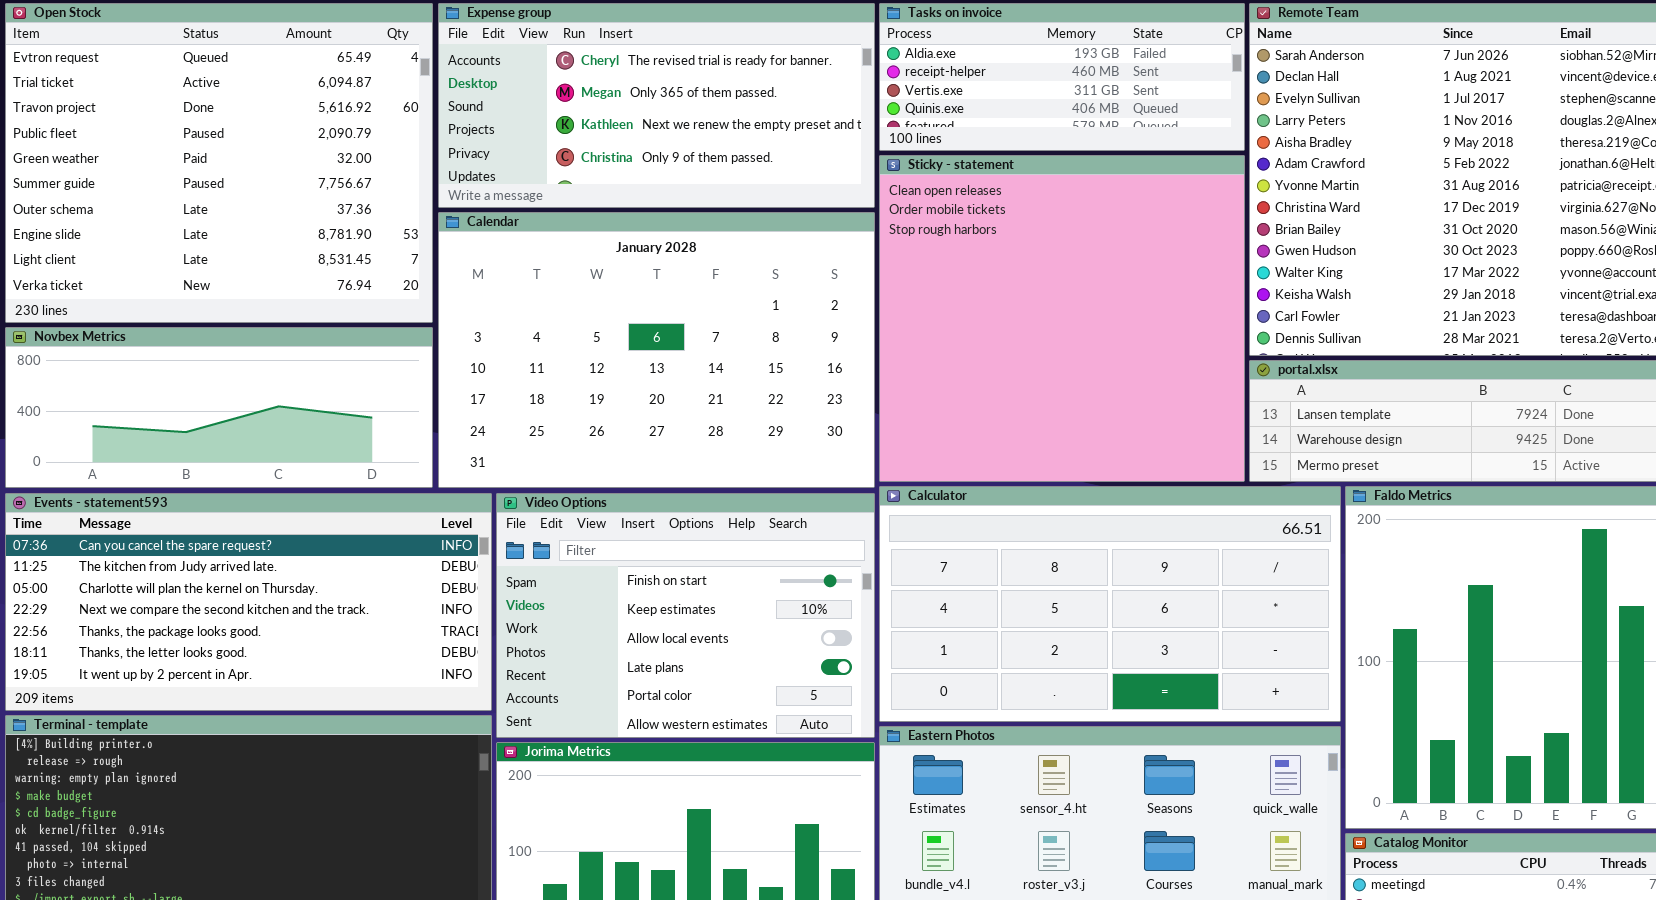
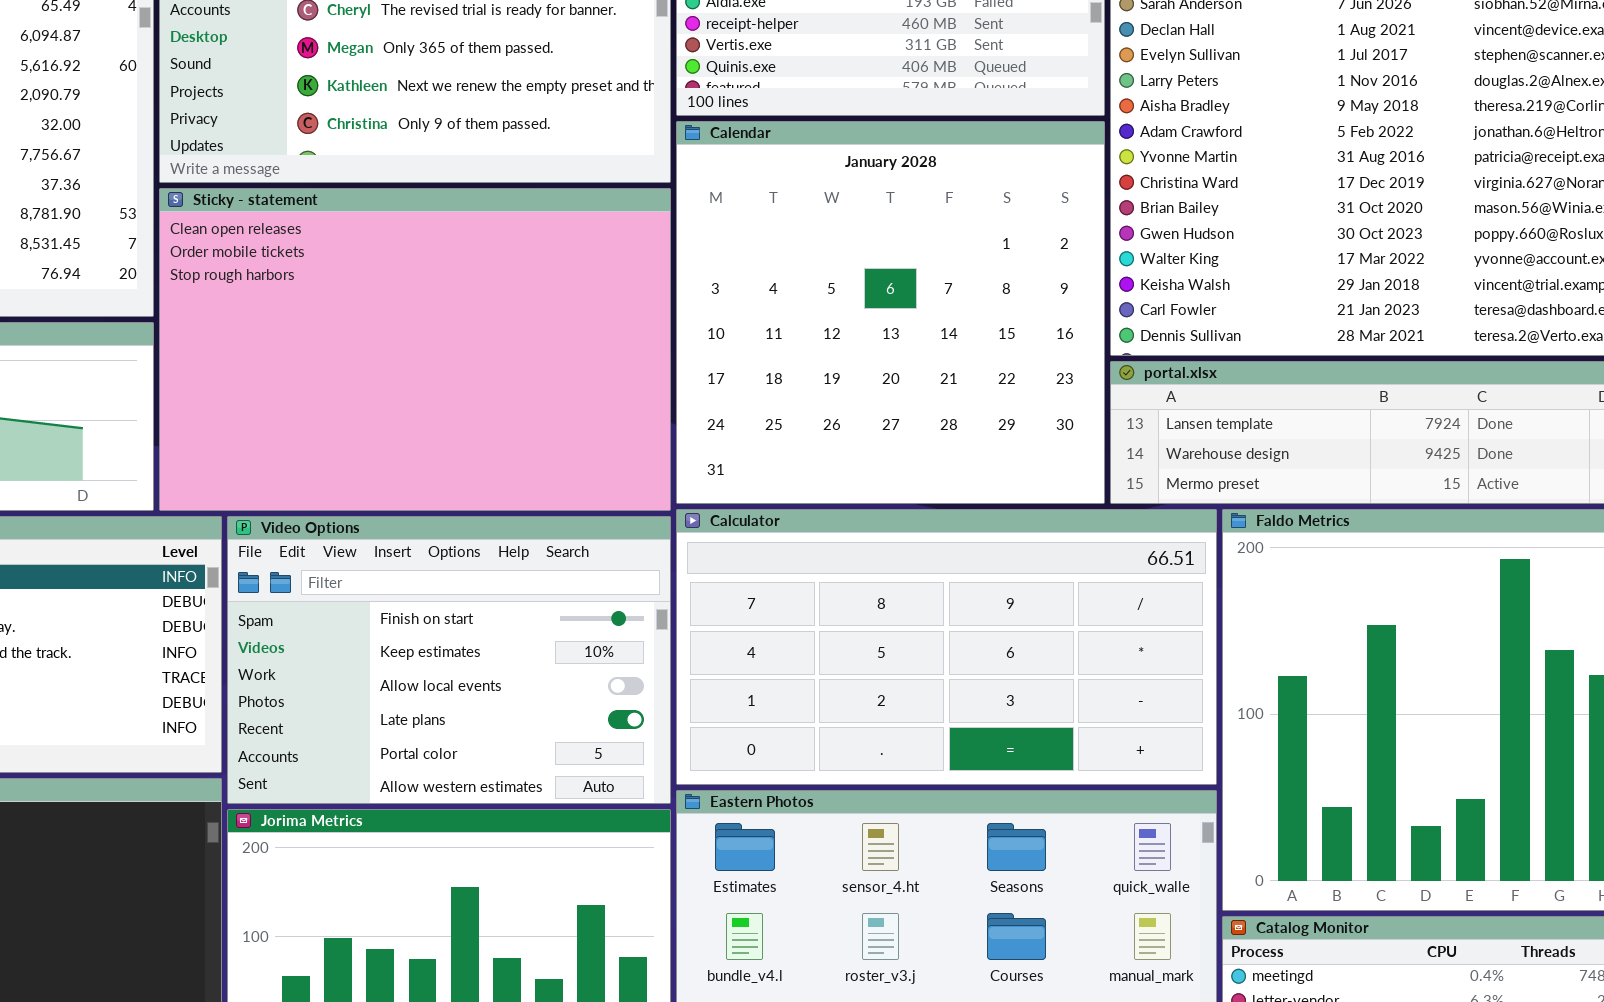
Sticky - statement: [879,155,1245,482] -> [159,188,671,511], moved, resized
Calendar: [438,212,875,488] -> [676,121,1105,504], moved, resized

